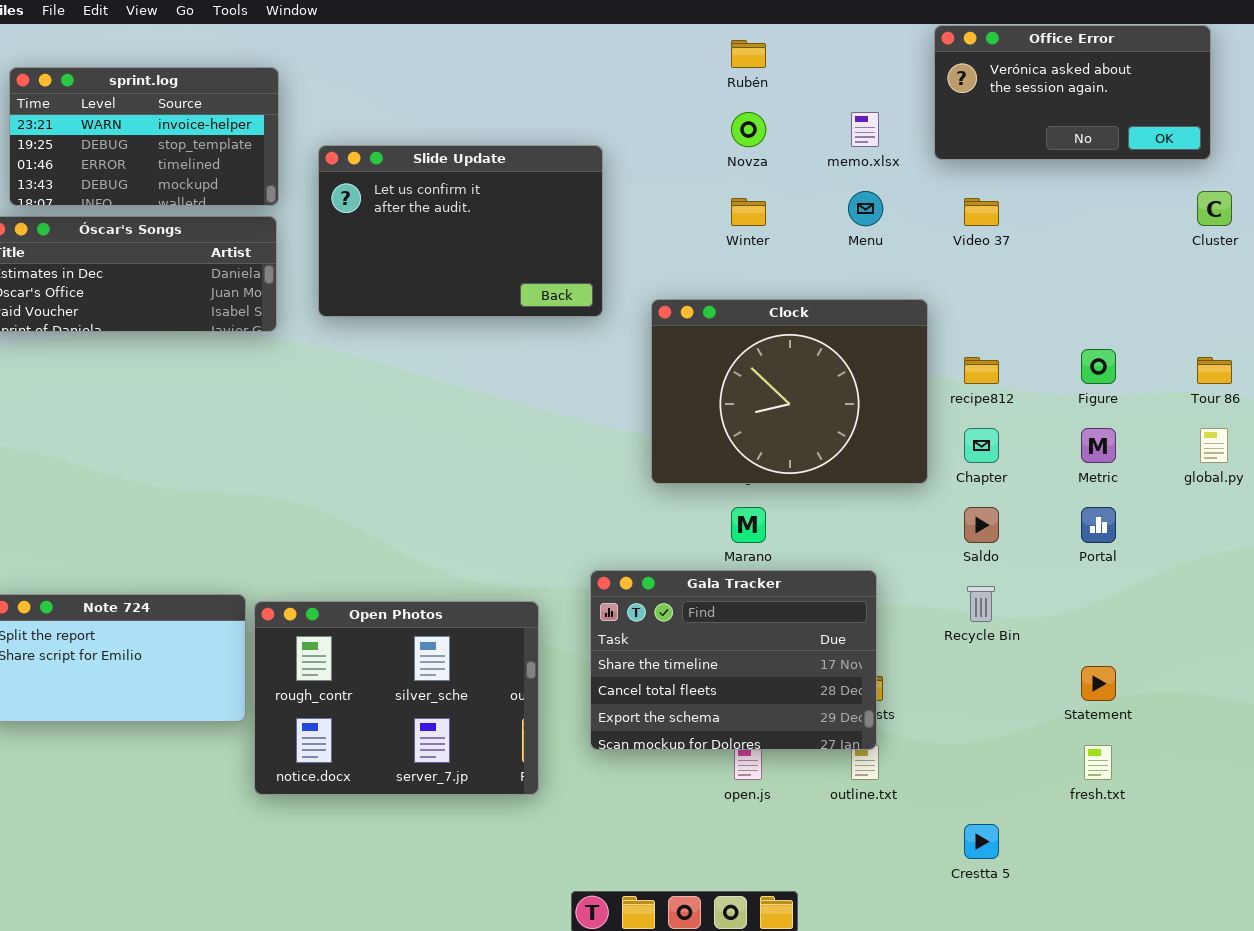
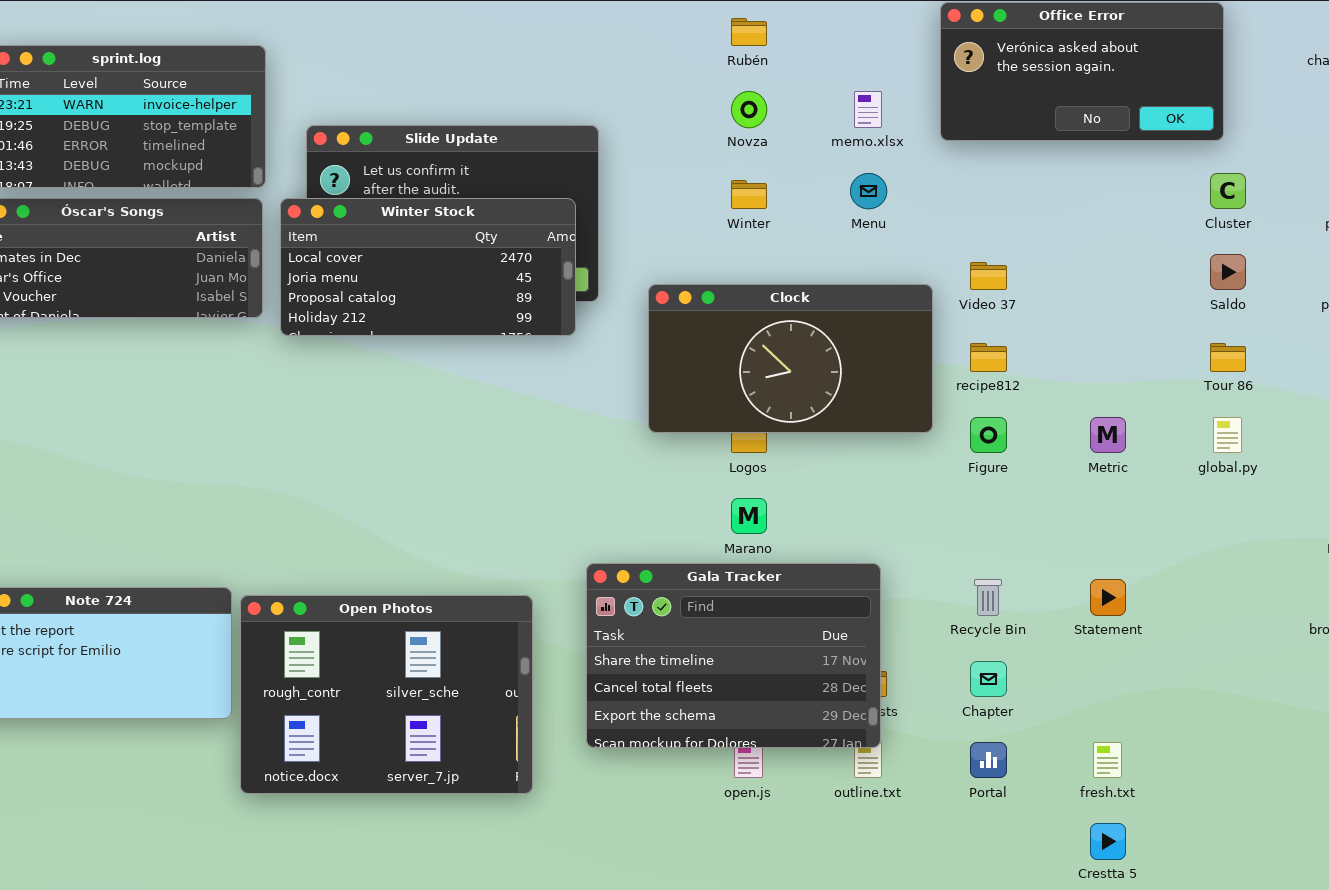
Video 37: [964,198,999,226] -> [970,262,1007,290], moved
Winter Stock: none -> [280,198,576,336], opened
Clock: [651,299,928,484] -> [648,284,933,433], resized
Figure: [1081,349,1116,384] -> [970,417,1007,453], moved
Chapter: [964,428,999,463] -> [970,661,1007,697], moved
Saldo: [964,507,999,543] -> [1210,254,1246,290], moved
Portal: [1081,507,1116,543] -> [970,742,1007,778], moved
Statement: [1081,666,1116,701] -> [1090,579,1126,616], moved
Crestta 5: [964,824,999,859] -> [1090,823,1126,860], moved

